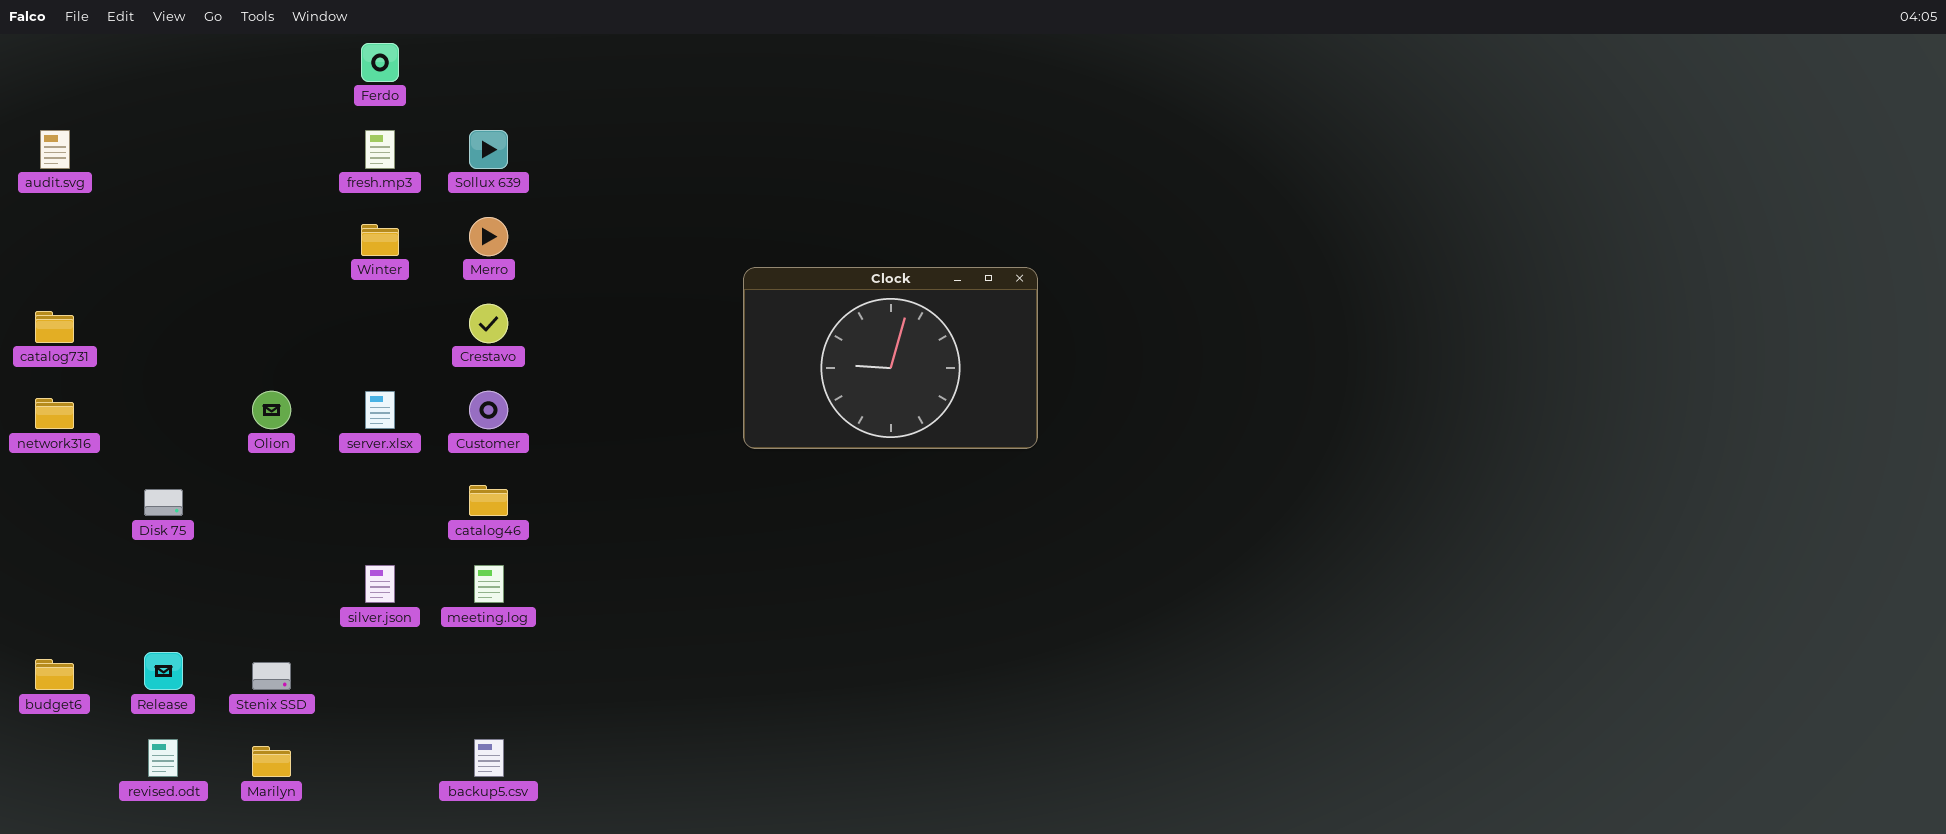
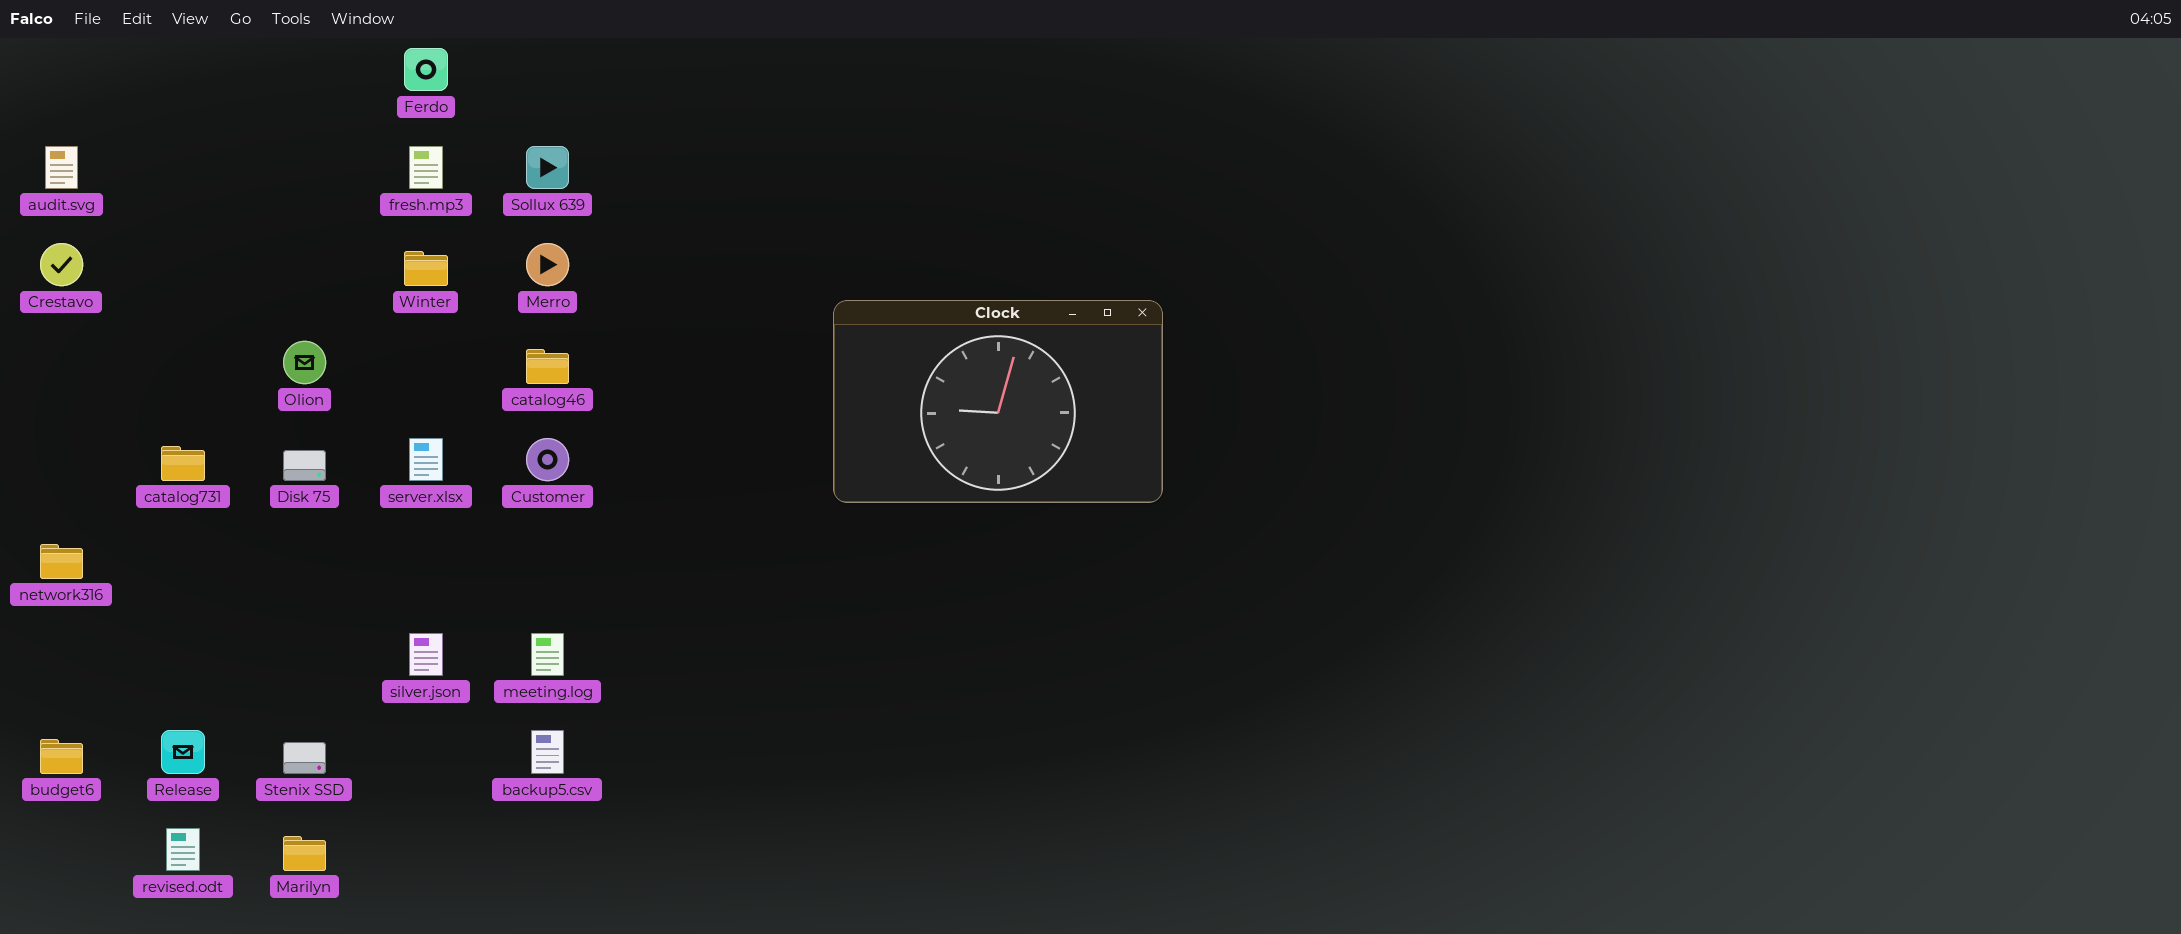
Crestavo: [469,304,508,343] -> [40,243,83,286], moved
catalog731: [35,311,74,343] -> [161,446,205,481], moved
Olion: [252,391,291,429] -> [283,341,326,384], moved
network316: [35,398,74,429] -> [40,544,83,579], moved
catalog46: [469,485,508,516] -> [526,349,569,384], moved
Disk 75: [144,489,183,516] -> [283,450,326,481], moved
backup5.csv: [474,739,504,777] -> [531,730,564,774], moved

